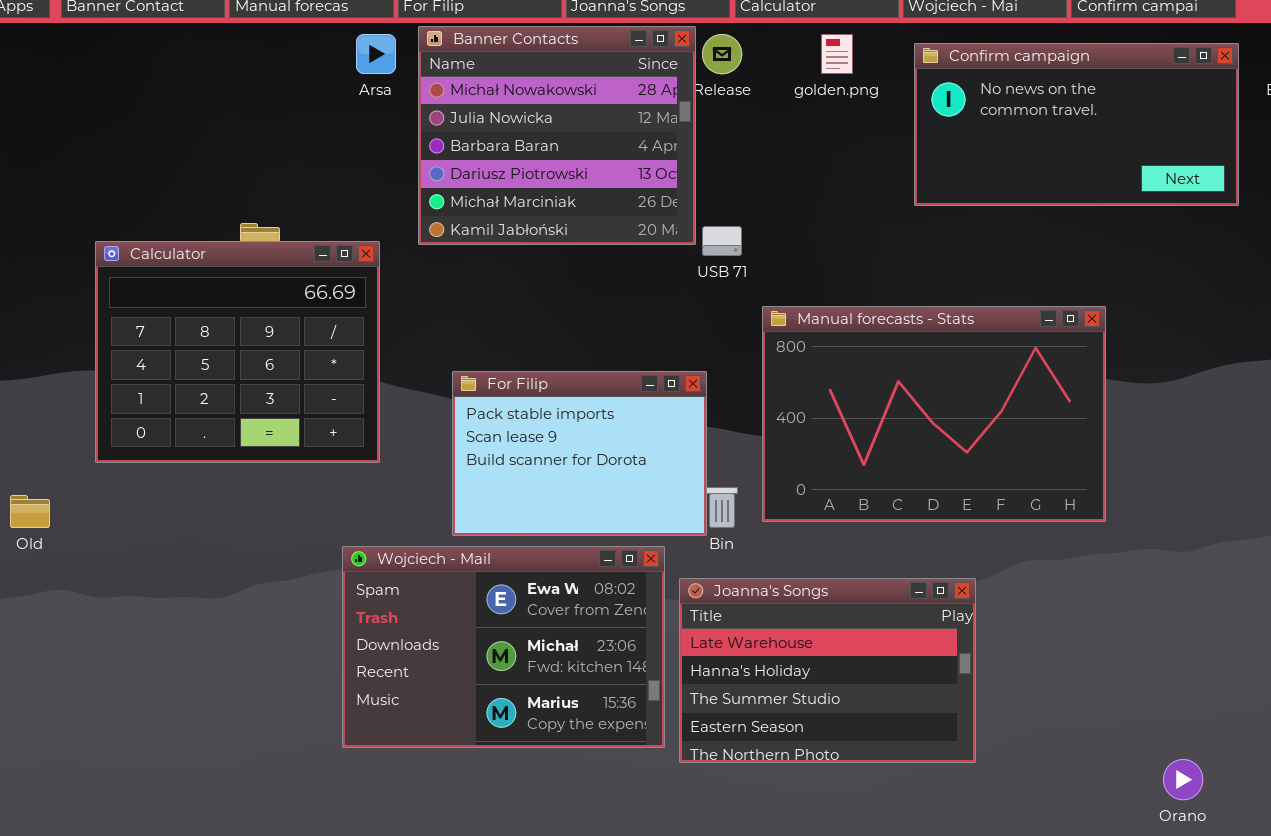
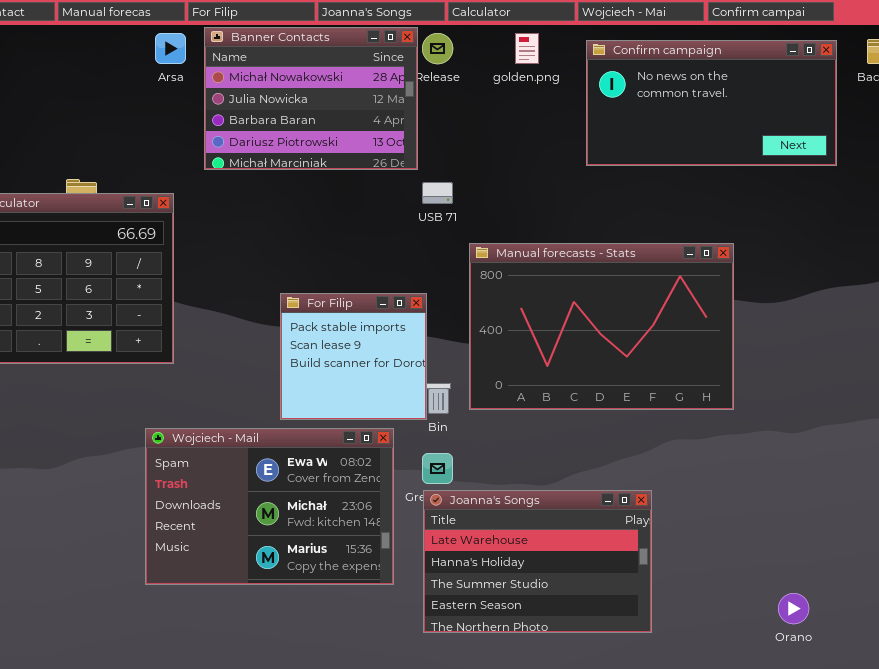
Banner Contacts: [418,26,696,245] -> [204,27,418,170], resized
For Filip: [452,371,707,536] -> [280,293,427,420], resized
Joanna's Songs: [679,578,976,763] -> [423,490,652,633], moved

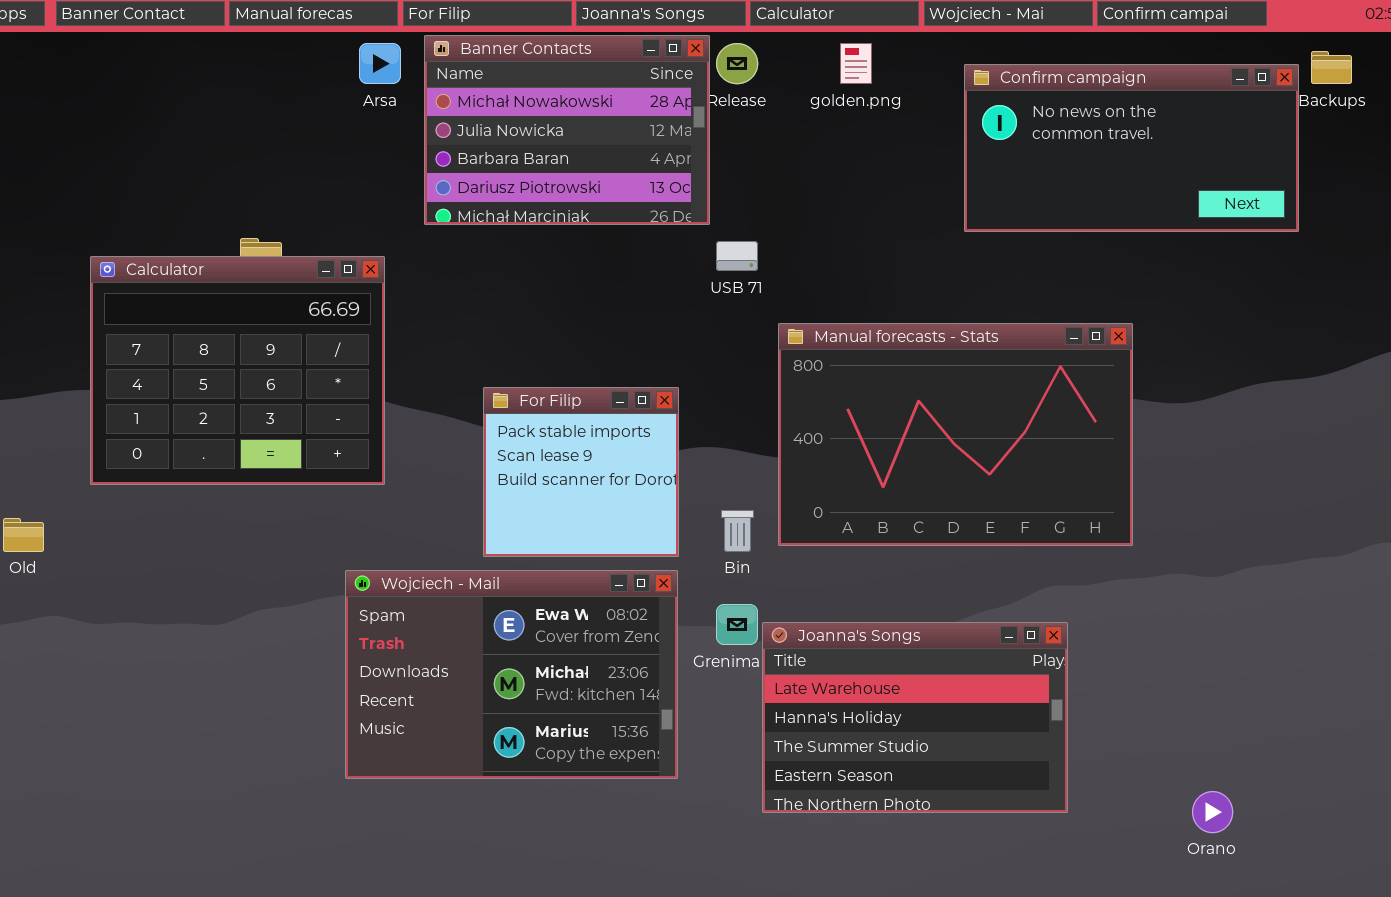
Confirm campaign: [586,40,837,166] -> [964,64,1299,232], moved
For Filip: [280,293,427,420] -> [483,387,679,557], moved
Joanna's Songs: [423,490,652,633] -> [762,622,1068,813], moved

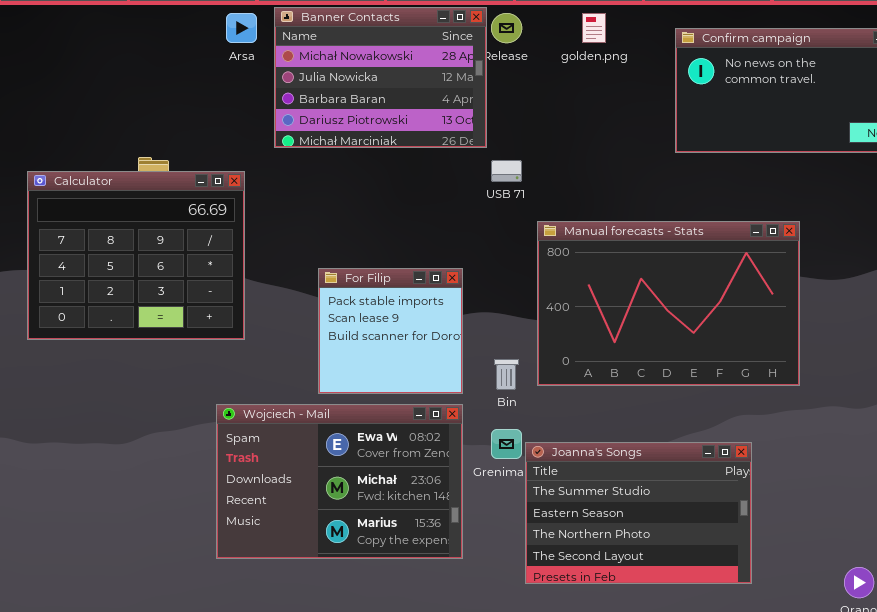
Joanna's Songs: [762,622,1068,813] -> [525,442,752,584], scrolled down 2 rows

